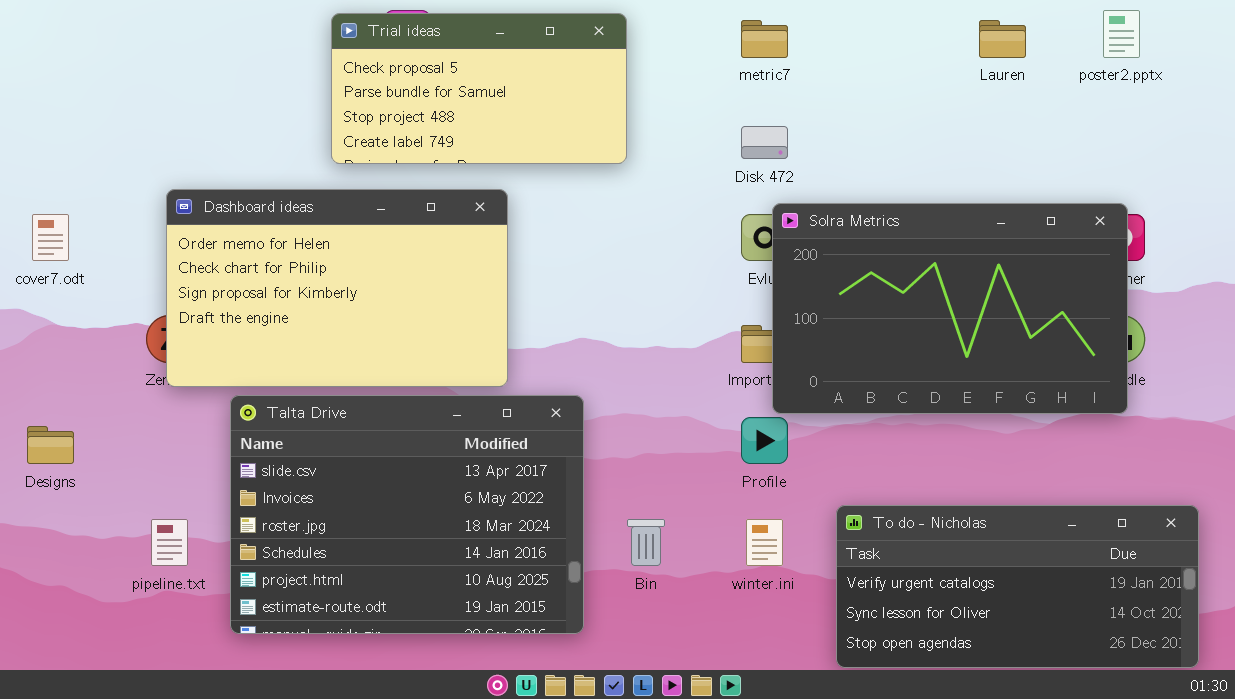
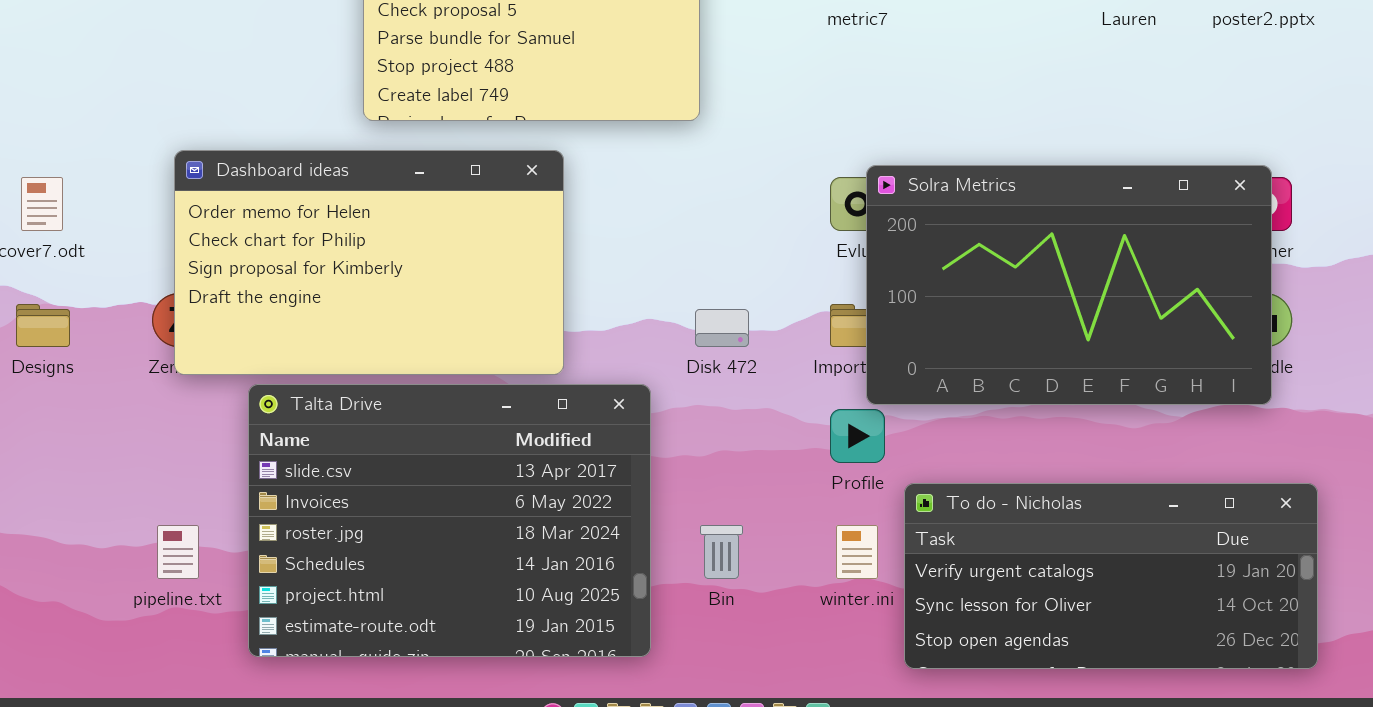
Disk 472: [741,126,788,159] -> [695,309,749,347], moved
Designs: [27,426,74,464] -> [16,304,70,347], moved
To do - Nicholas: [836,505,1199,668] -> [904,483,1318,669], moved

